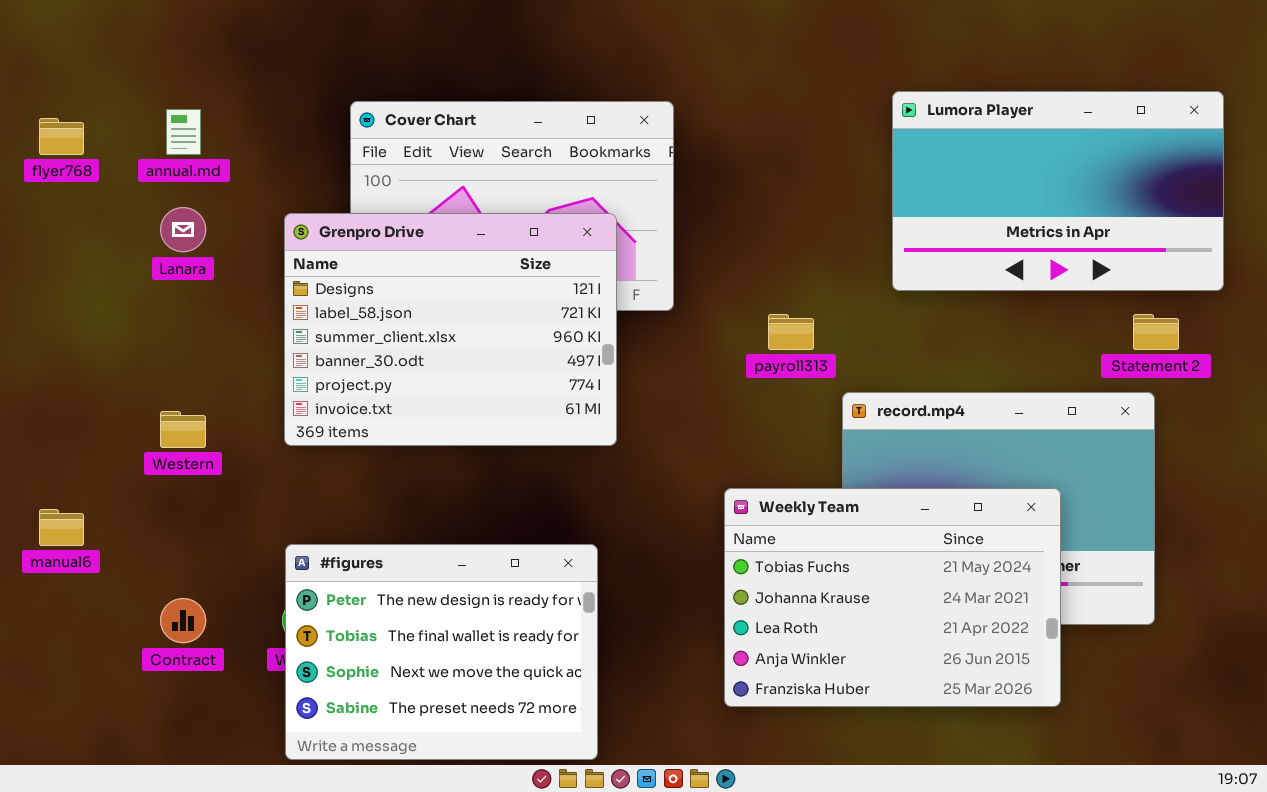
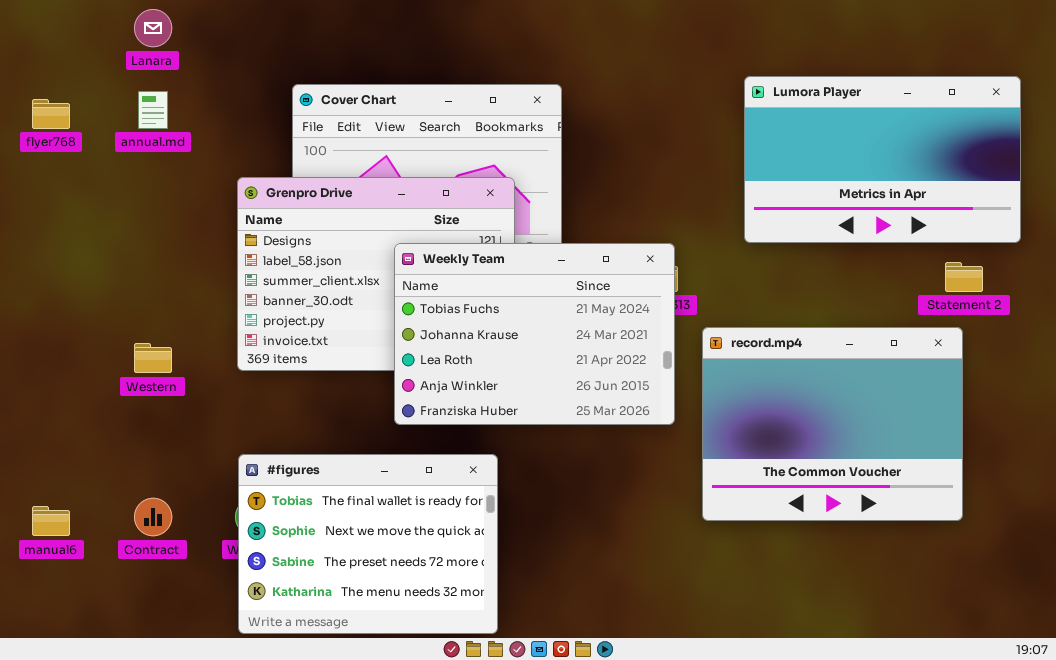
Lanara: [160,207,206,252] -> [134,9,172,47], moved
Weekly Team: [724,488,1061,707] -> [394,243,675,425], moved
manual6: [39,509,84,546] -> [32,506,70,536], moved
#figures: [285,544,598,760] -> [238,454,498,634], scrolled down 1 row

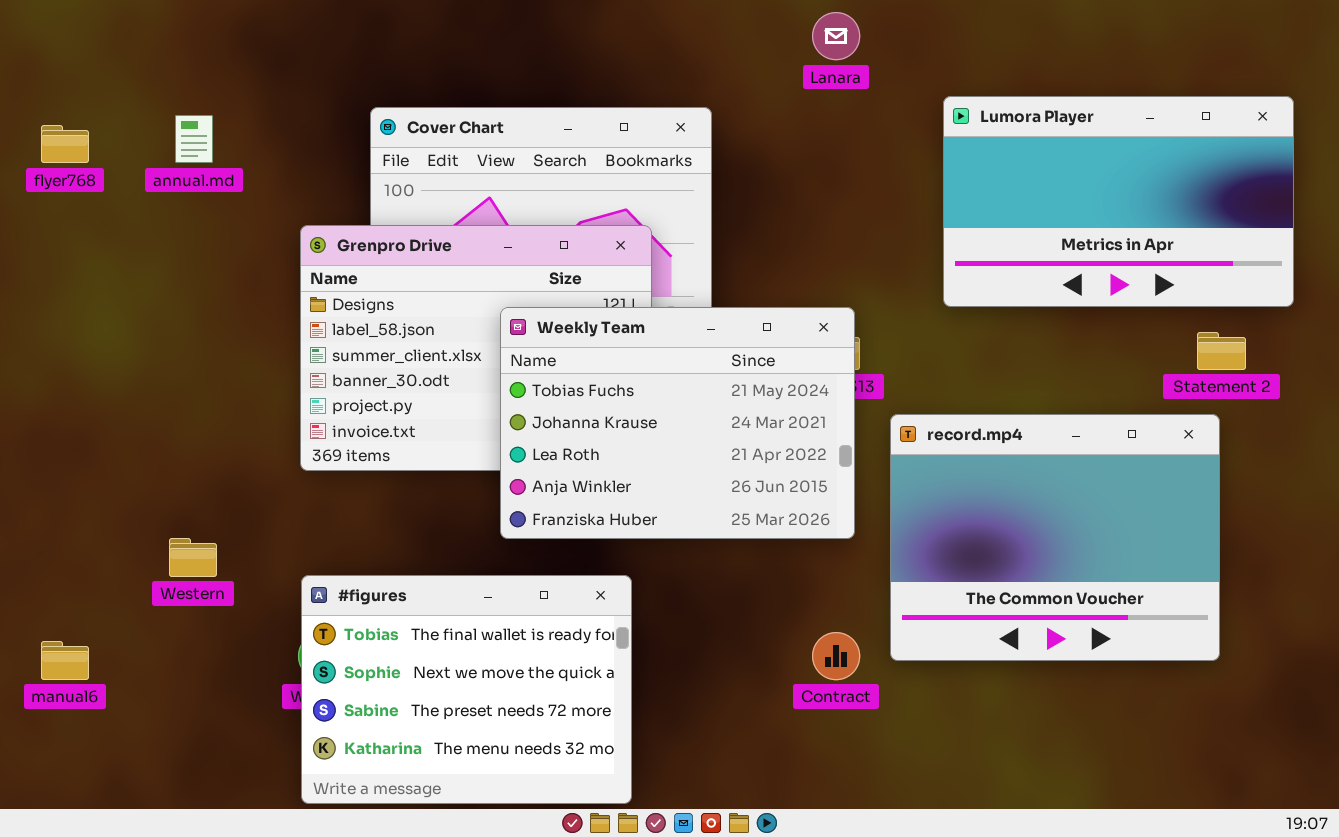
Lanara: [134,9,172,47] -> [812,12,860,60], moved
Western: [134,343,172,373] -> [169,538,217,577], moved
Contract: [134,498,172,536] -> [812,632,860,680], moved

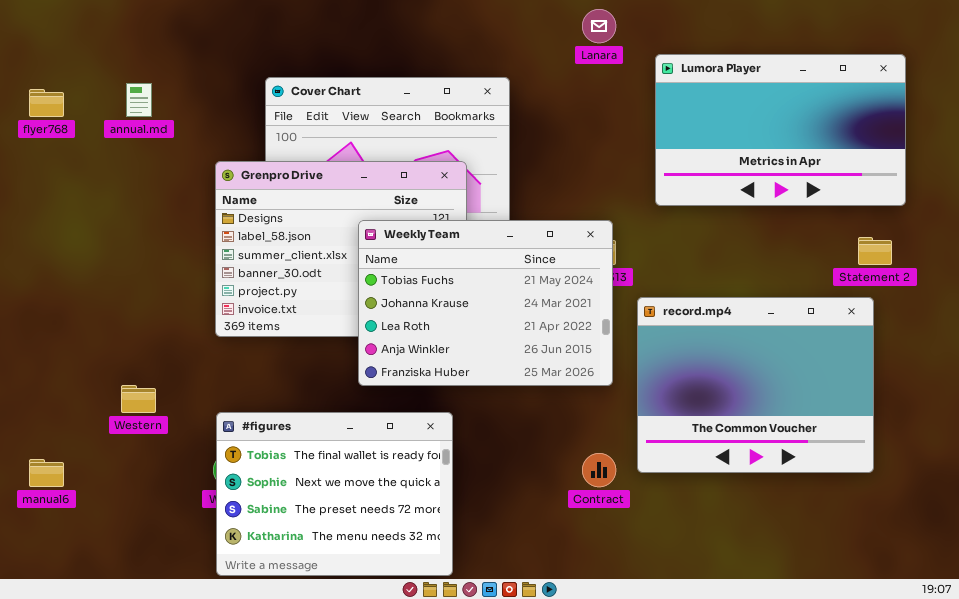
Lumora Player: [943,96,1294,307] -> [655,54,906,206], moved

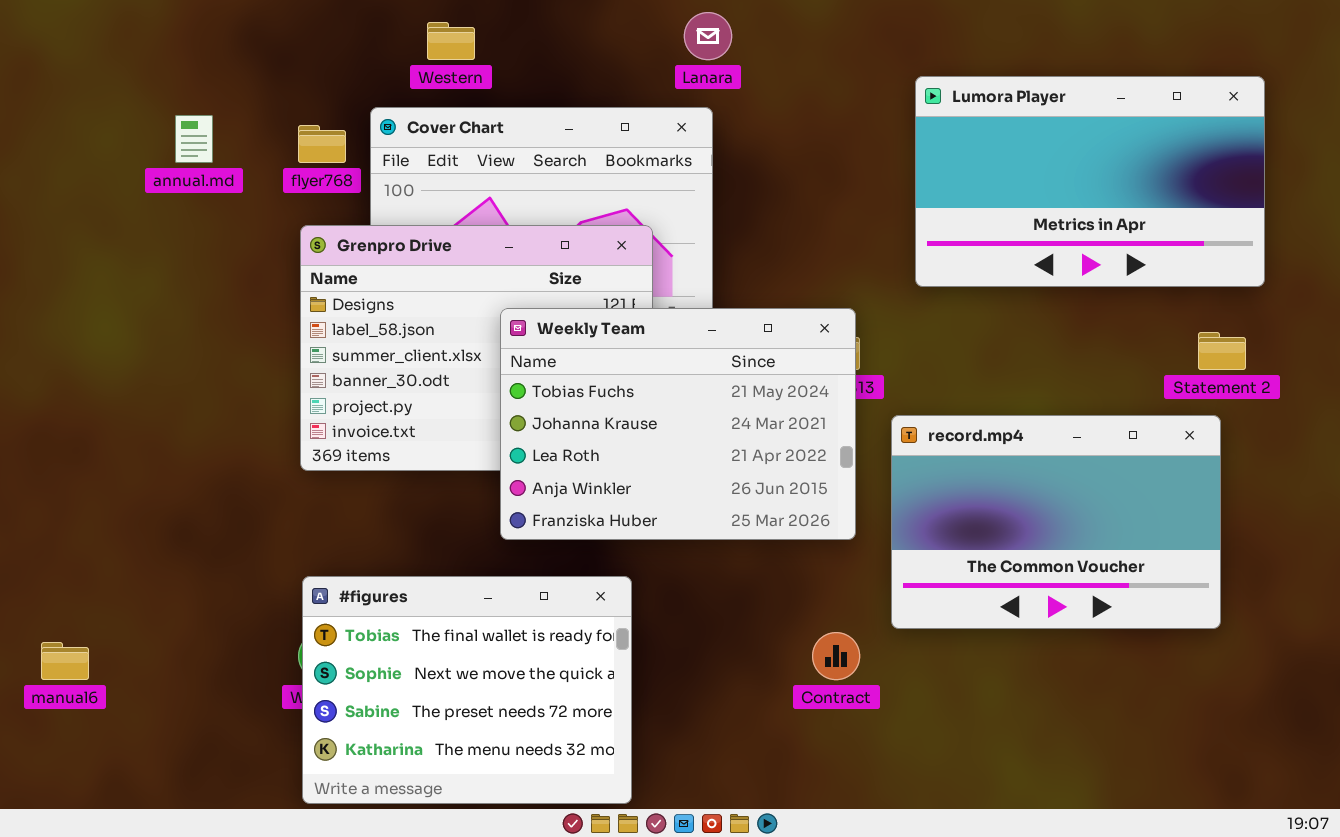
Lanara: [582,9,616,43] -> [684,12,732,60], moved
flyer768: [29,89,64,117] -> [298,125,346,163], moved
record.mp4: [637,297,874,473] -> [891,415,1221,629], resized
Western: [121,385,156,413] -> [427,22,475,60], moved

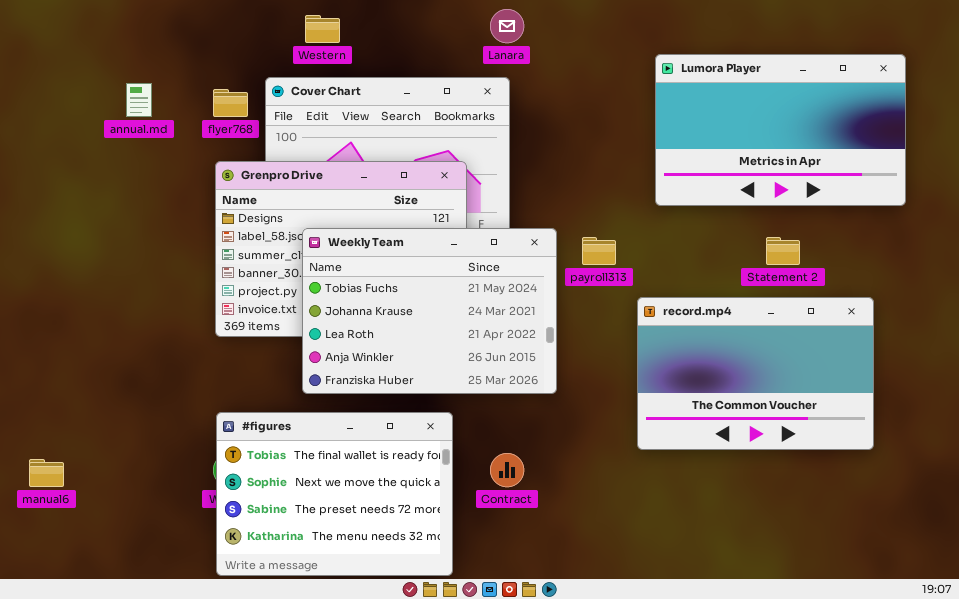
Weekly Team: [500,308,856,540] -> [302,228,557,394], moved
Statement 2: [1198,332,1246,370] -> [766,237,800,265], moved
Contract: [812,632,860,680] -> [490,453,524,487], moved

